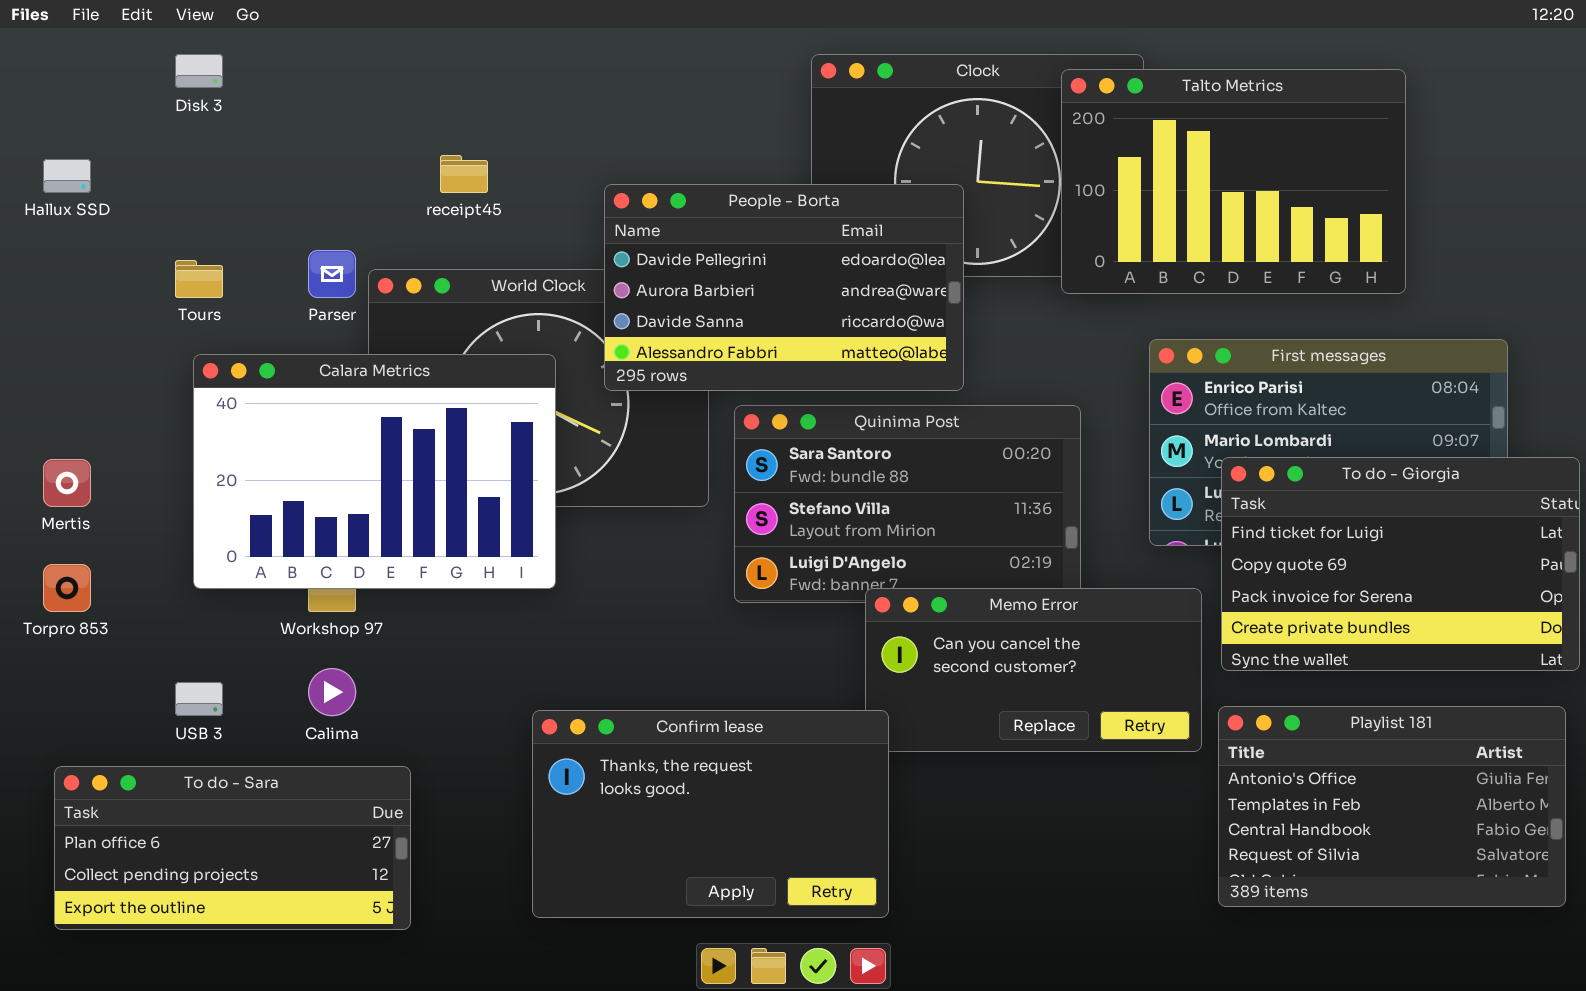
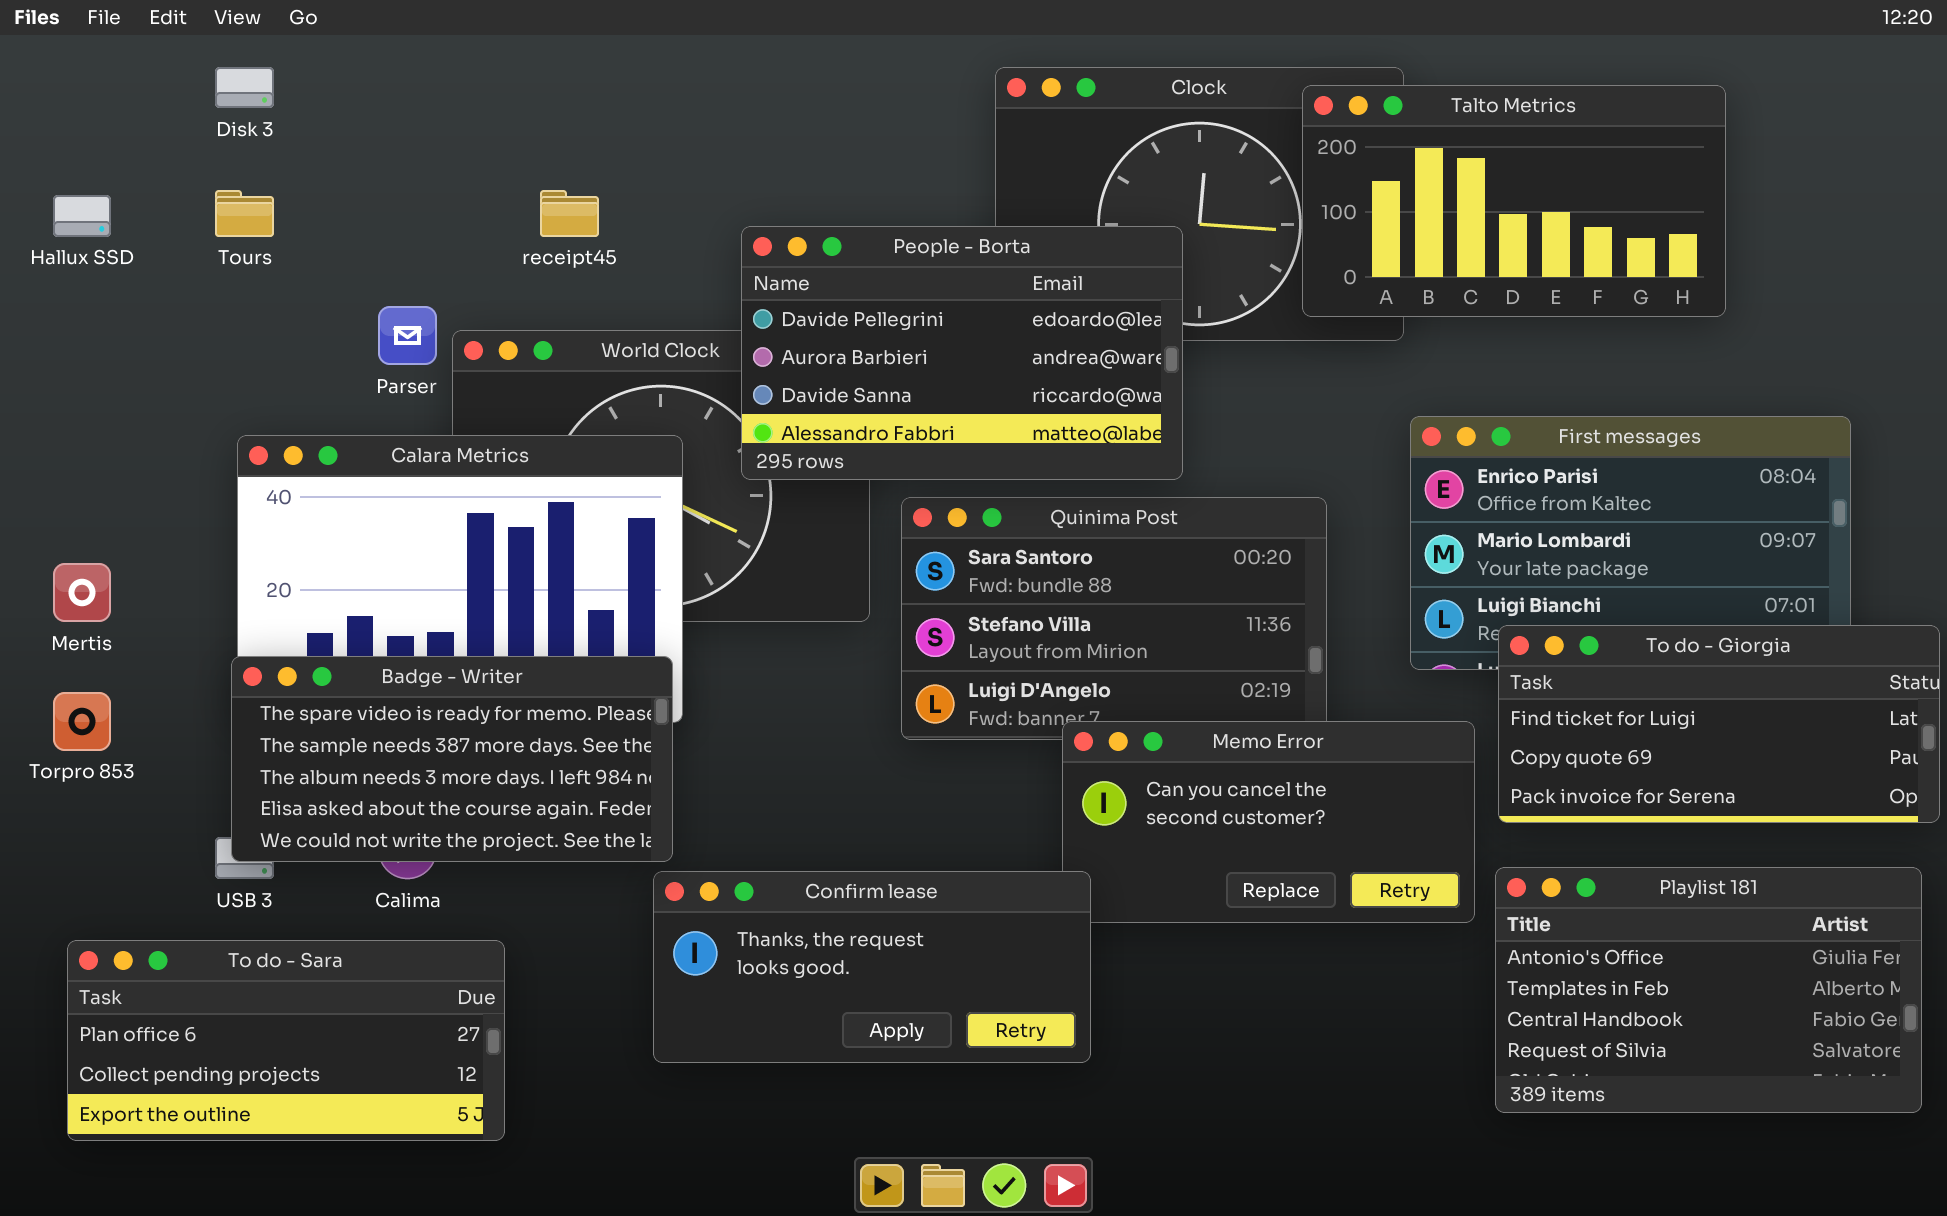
Talto Metrics: [1061,69,1406,294] -> [1302,85,1726,317], resized
Tours: [175,260,223,298] -> [215,190,274,237], moved
To do - Giorgia: [1221,457,1580,671] -> [1498,625,1940,823], resized
Badge - Writer: none -> [231,656,673,862], opened
Confirm lease: [532,710,889,918] -> [653,871,1091,1063], resized

